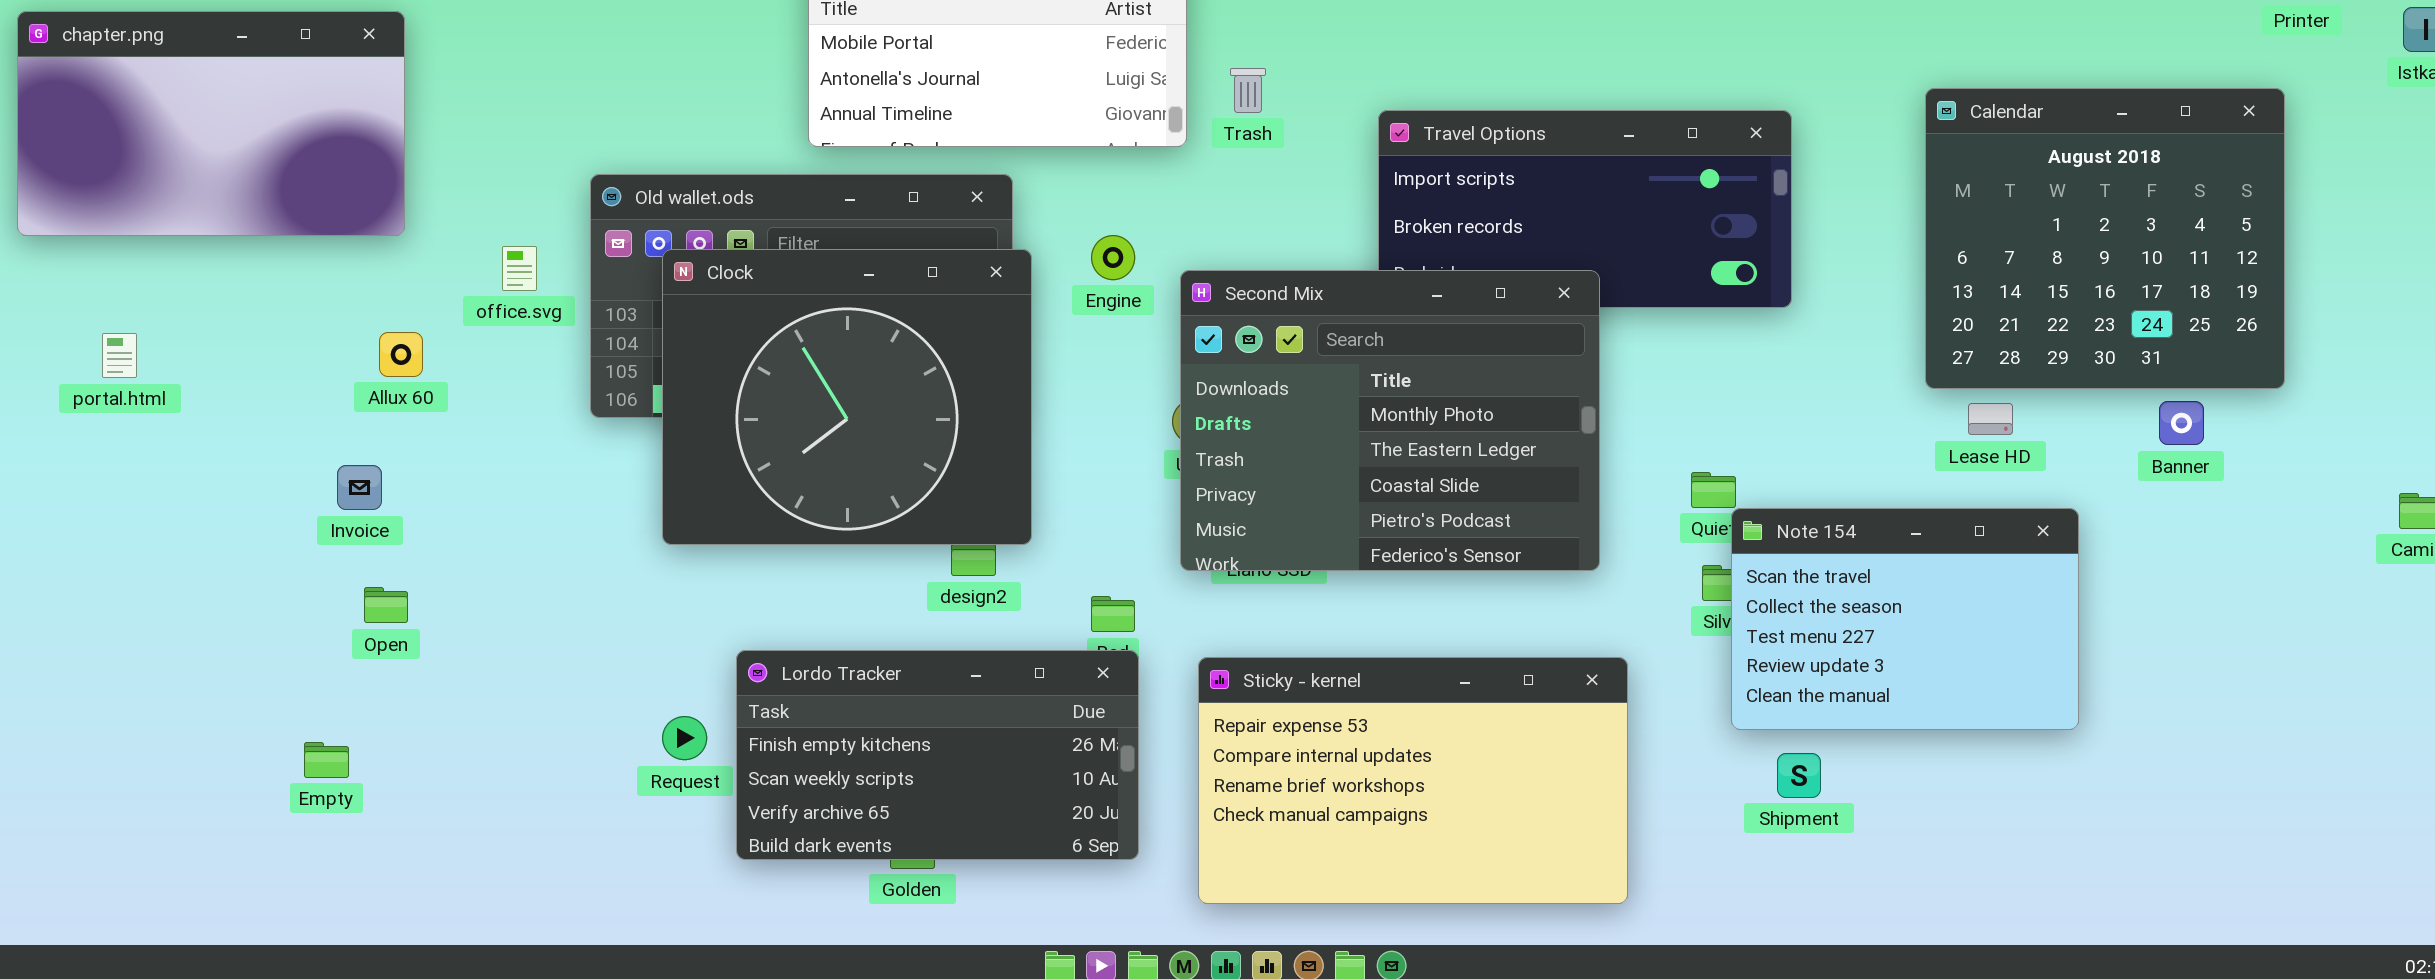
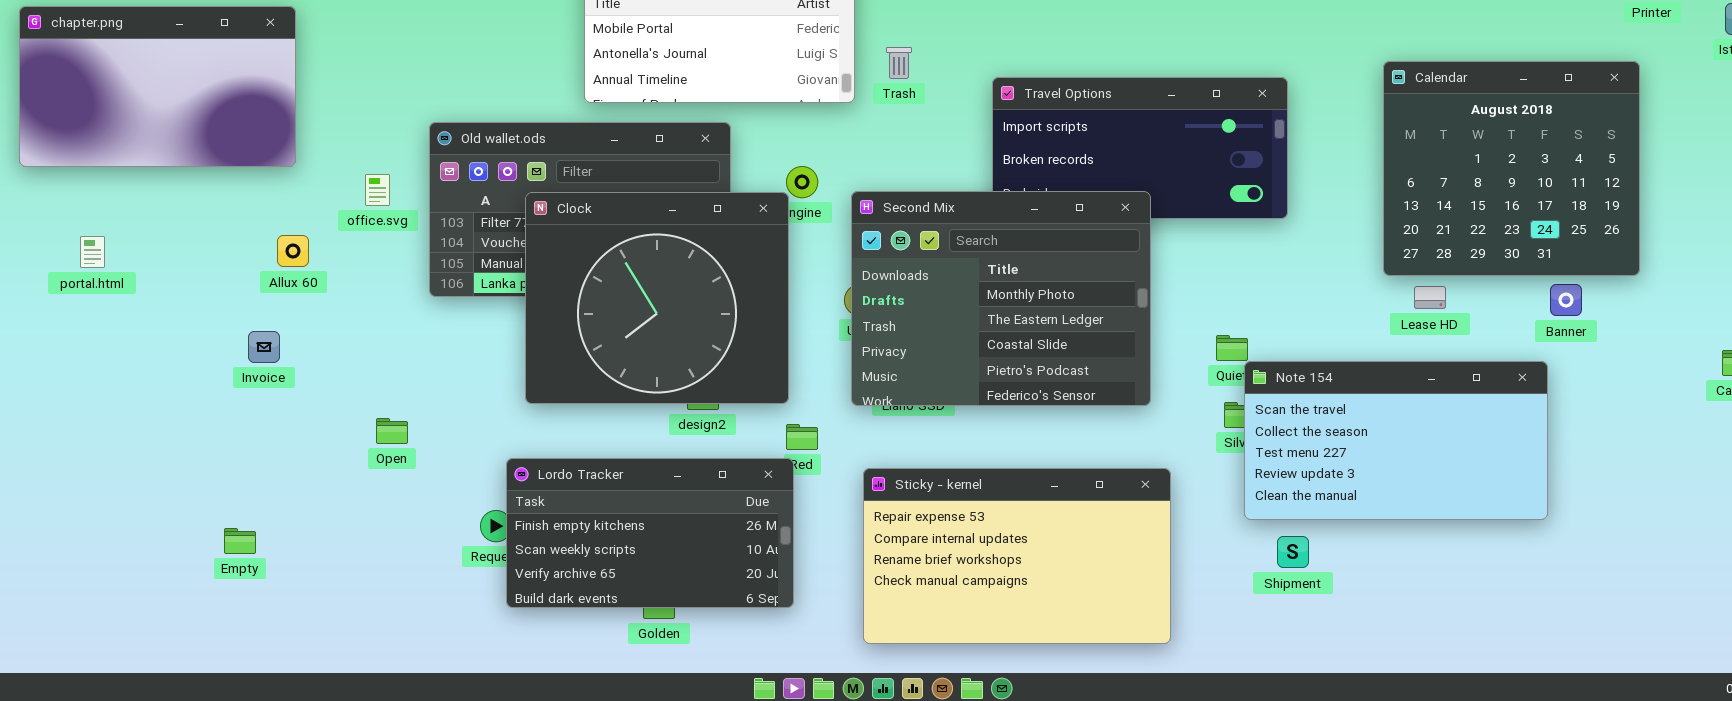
Clock: [662,249,1032,545] -> [525,192,789,404], moved
Note 154: [1731,508,2079,730] -> [1244,361,1548,520], resized
Open: [364,587,408,623] -> [376,418,408,444], moved
Lordo Tracker: [736,650,1139,860] -> [506,458,794,608], moved

